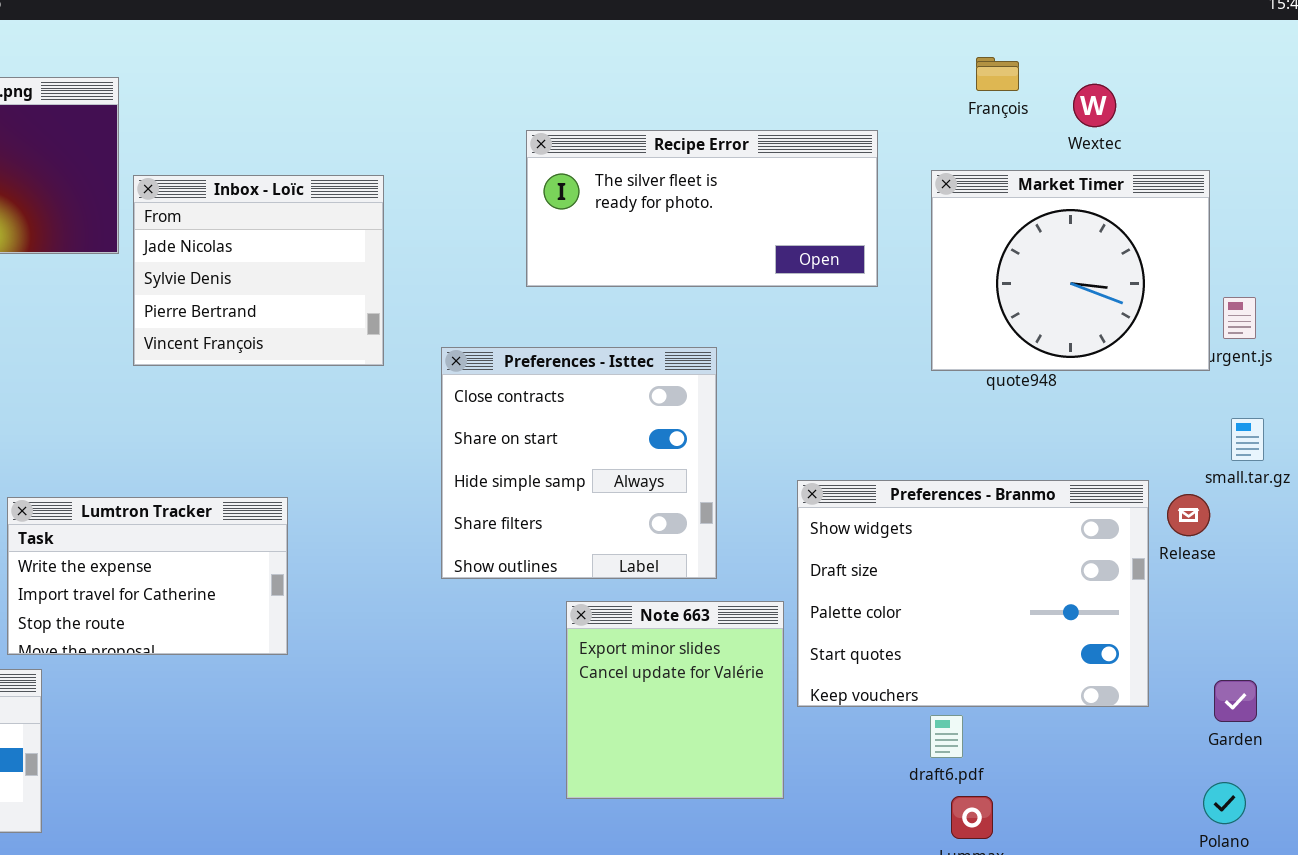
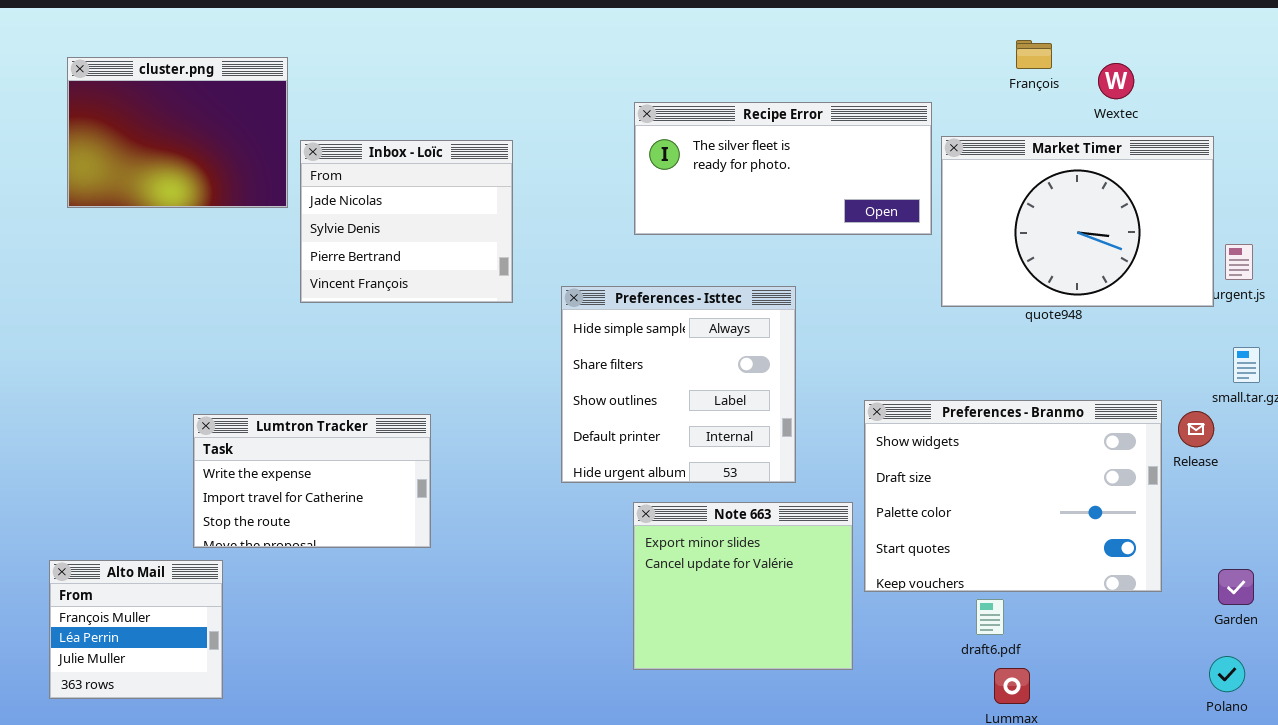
Market Timer: [931,170,1210,371] -> [941,136,1214,307], resized
Preferences - Isttec: [441,347,717,579] -> [561,286,796,483], scrolled down 2 rows
Note 663: [566,601,784,799] -> [633,502,853,670], resized

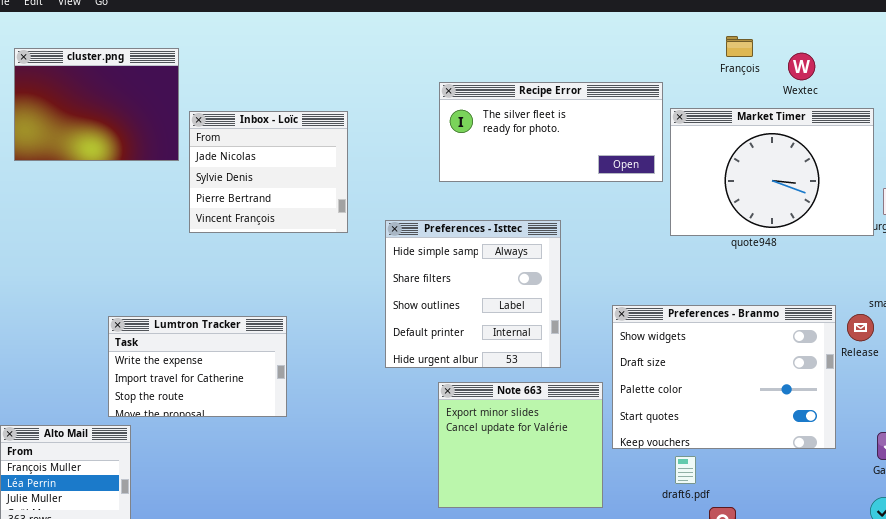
draft6.pdf: [976,599,1004,635] -> [675,456,696,484], moved

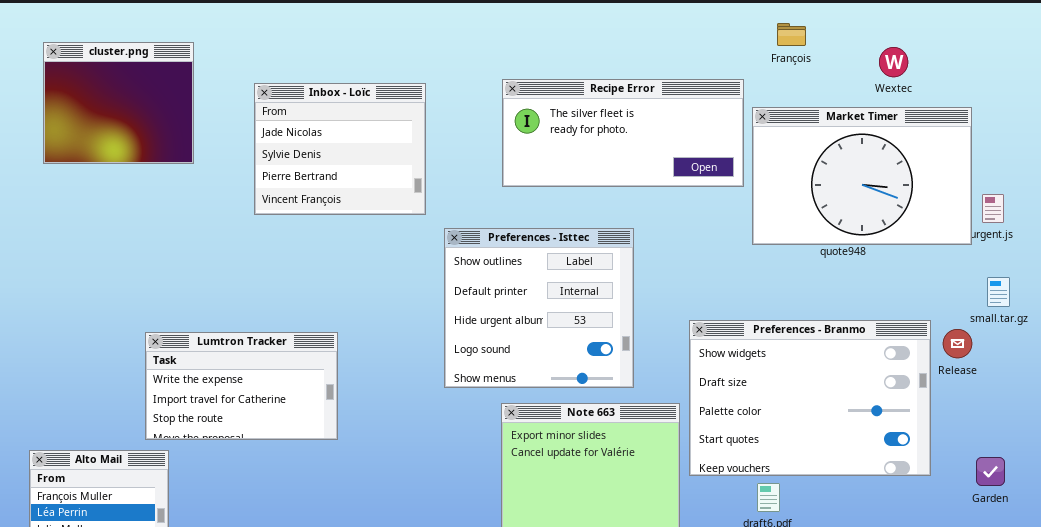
François: [726,36,753,57] -> [777,23,806,46], moved
cluster.png: [14,48,179,161] -> [43,42,194,164], resized
Inbox - Loïc: [189,111,348,233] -> [254,83,426,215], moved
Preferences - Isttec: [385,220,561,368] -> [444,228,634,388], scrolled down 2 rows

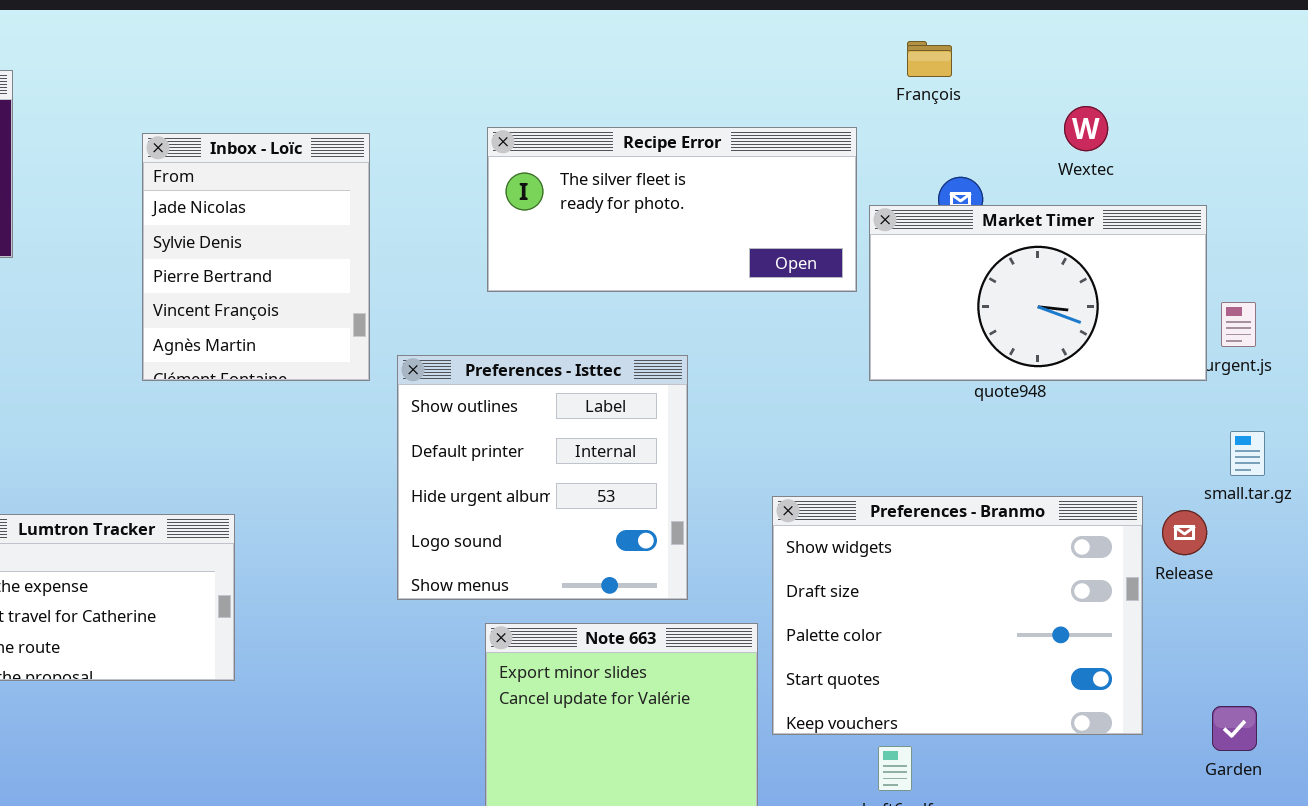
Wextec: [879,47,908,77] -> [1064,106,1108,151], moved
Inbox - Loïc: [254,83,426,215] -> [142,133,370,381], resized
Market Timer: [752,107,972,245] -> [869,205,1207,381], resized

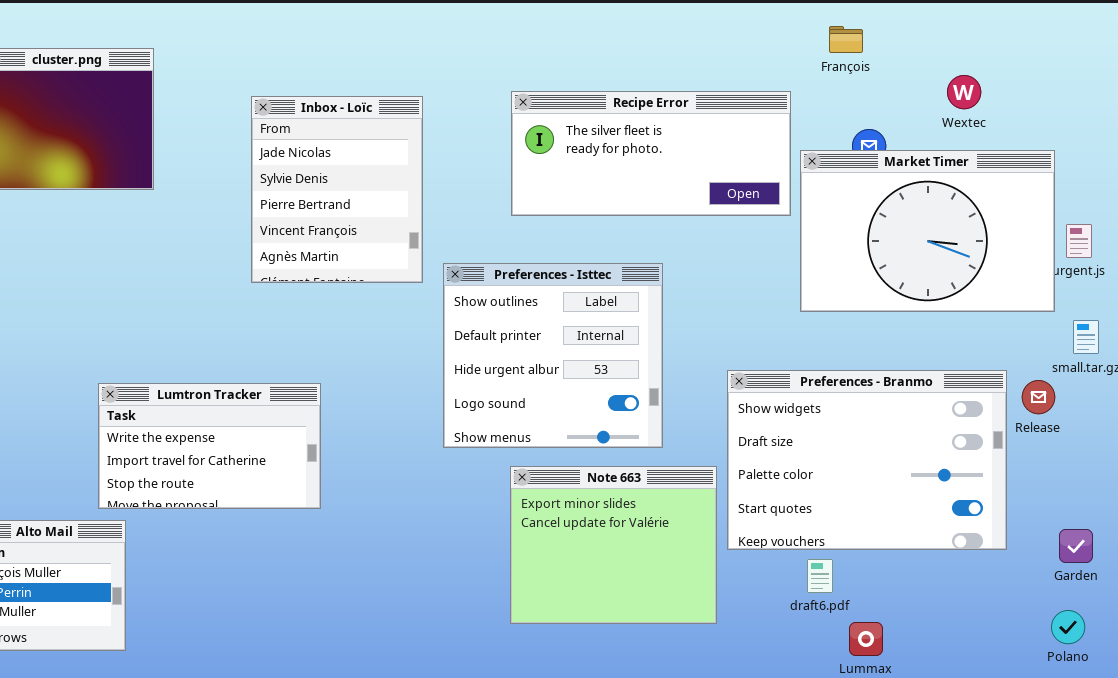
Market Timer: [869,205,1207,381] -> [800,150,1055,312], resized

